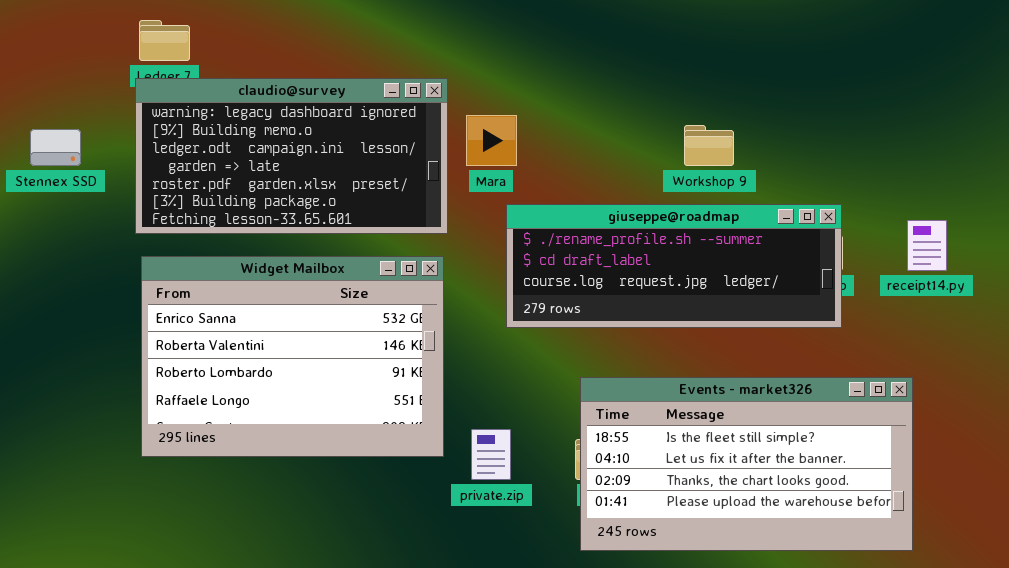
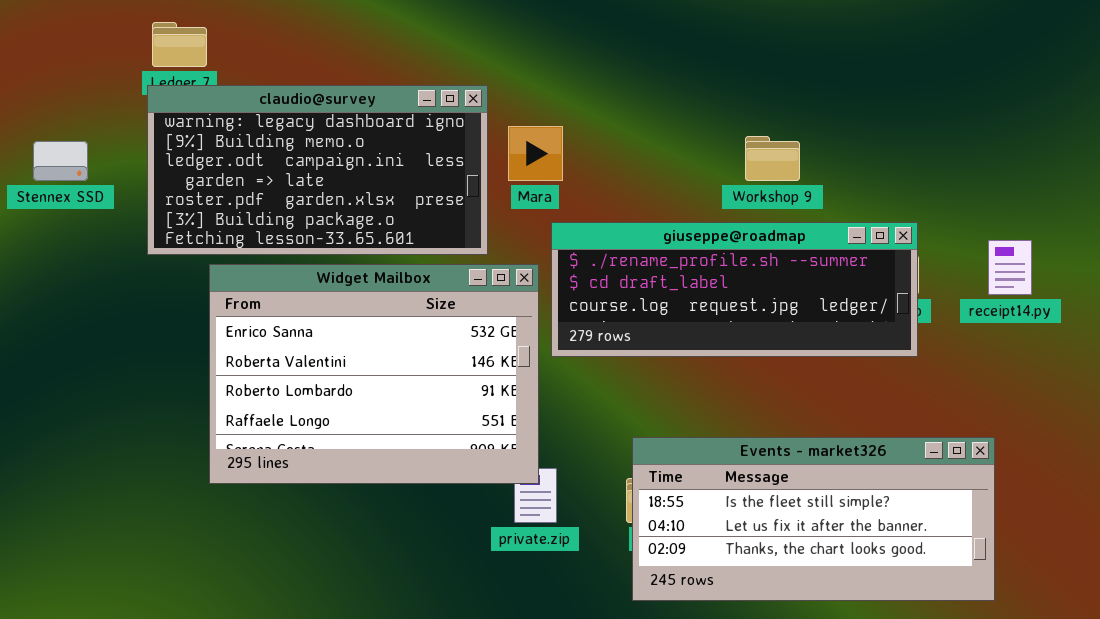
Widget Mailbox: [141,256,444,457] -> [209,264,539,484], moved
Events - market326: [580,377,913,551] -> [632,437,995,601], resized

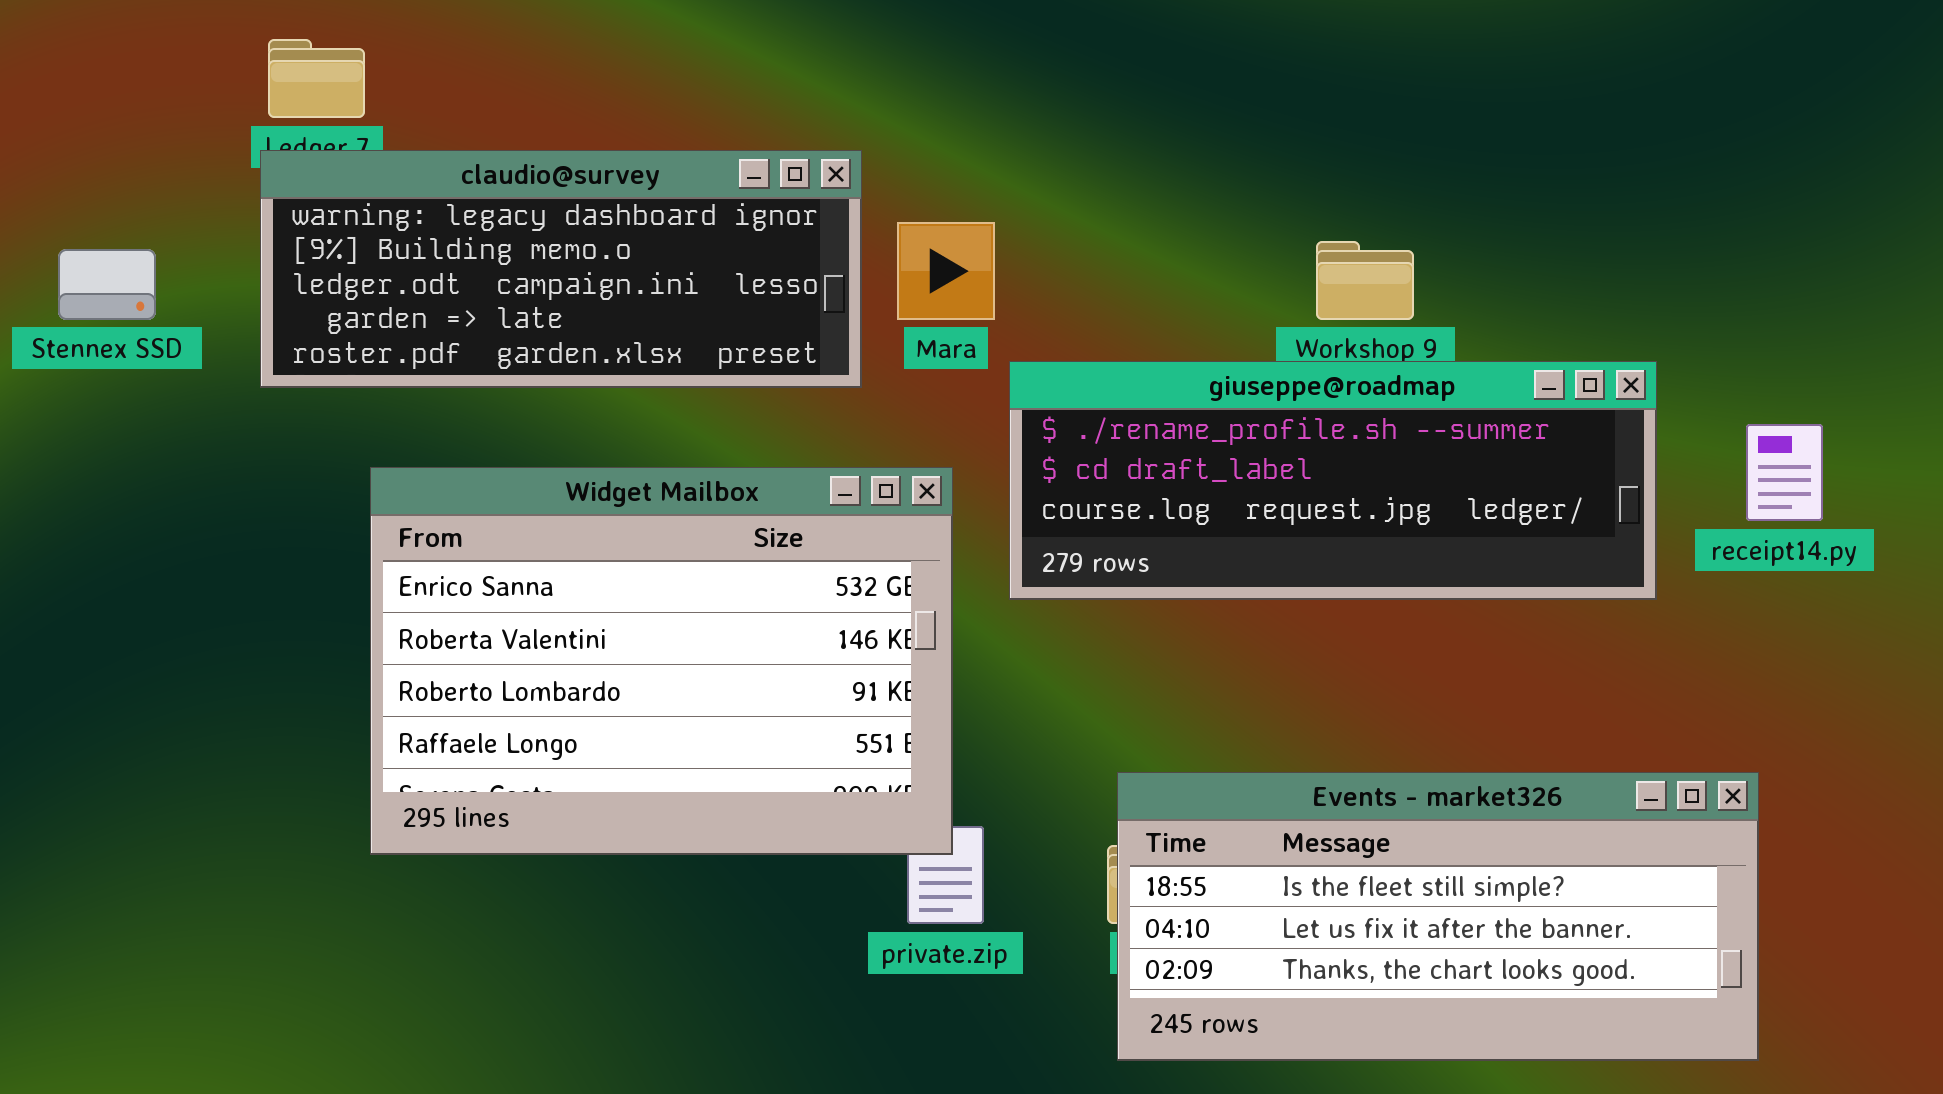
claudio@survey: [147,85,488,255] -> [260,150,862,388], resized
giuseppe@roadmap: [551,222,918,357] -> [1009,361,1657,600], moved

